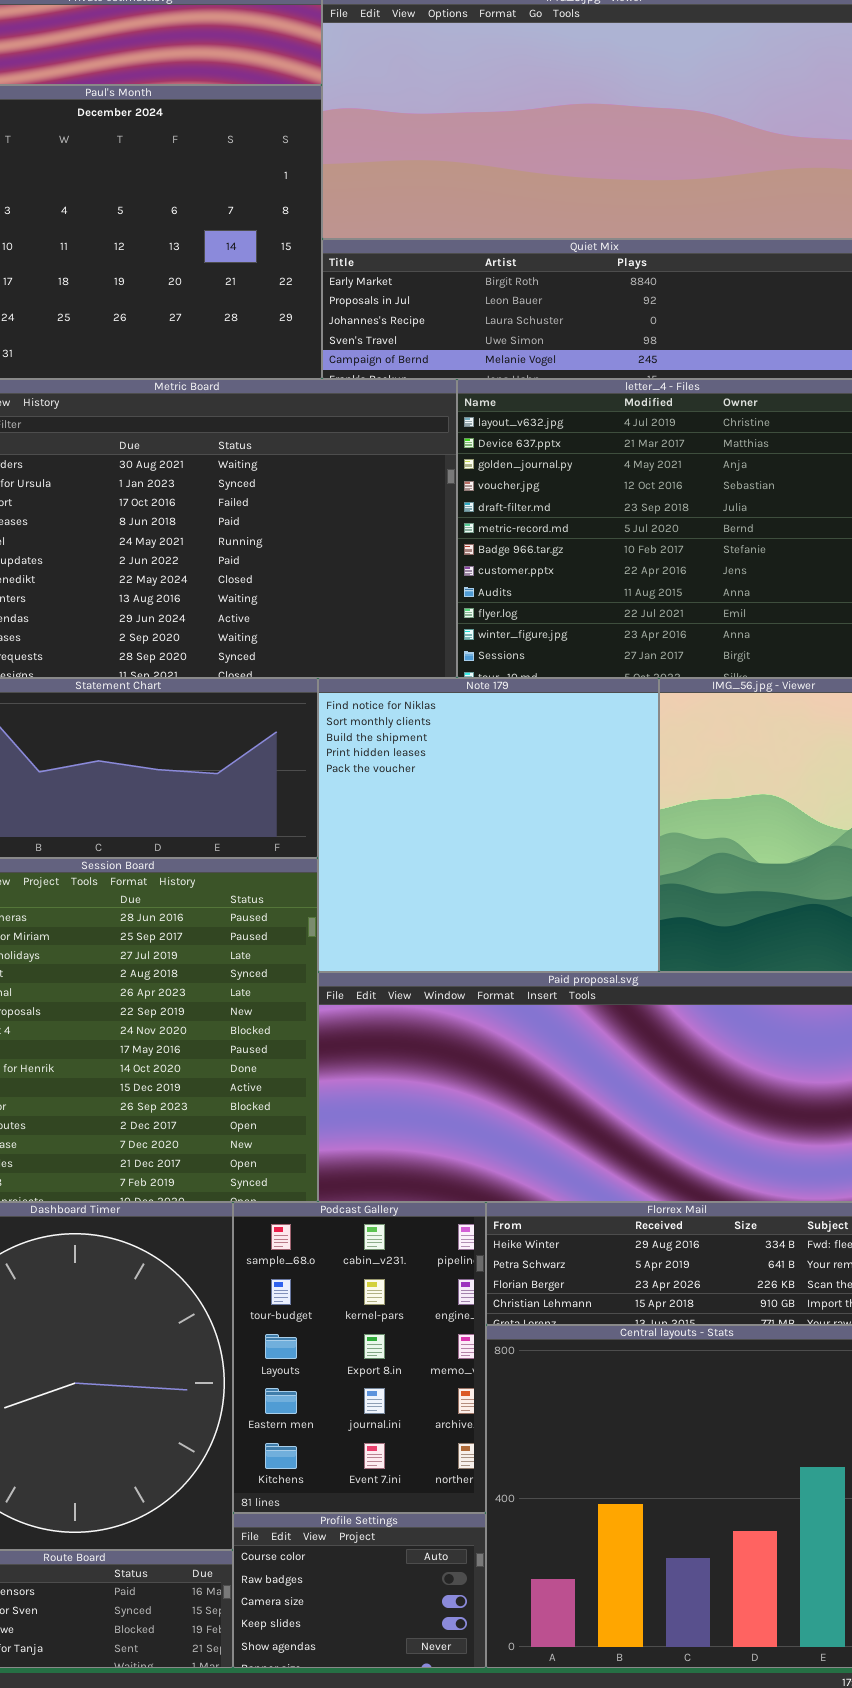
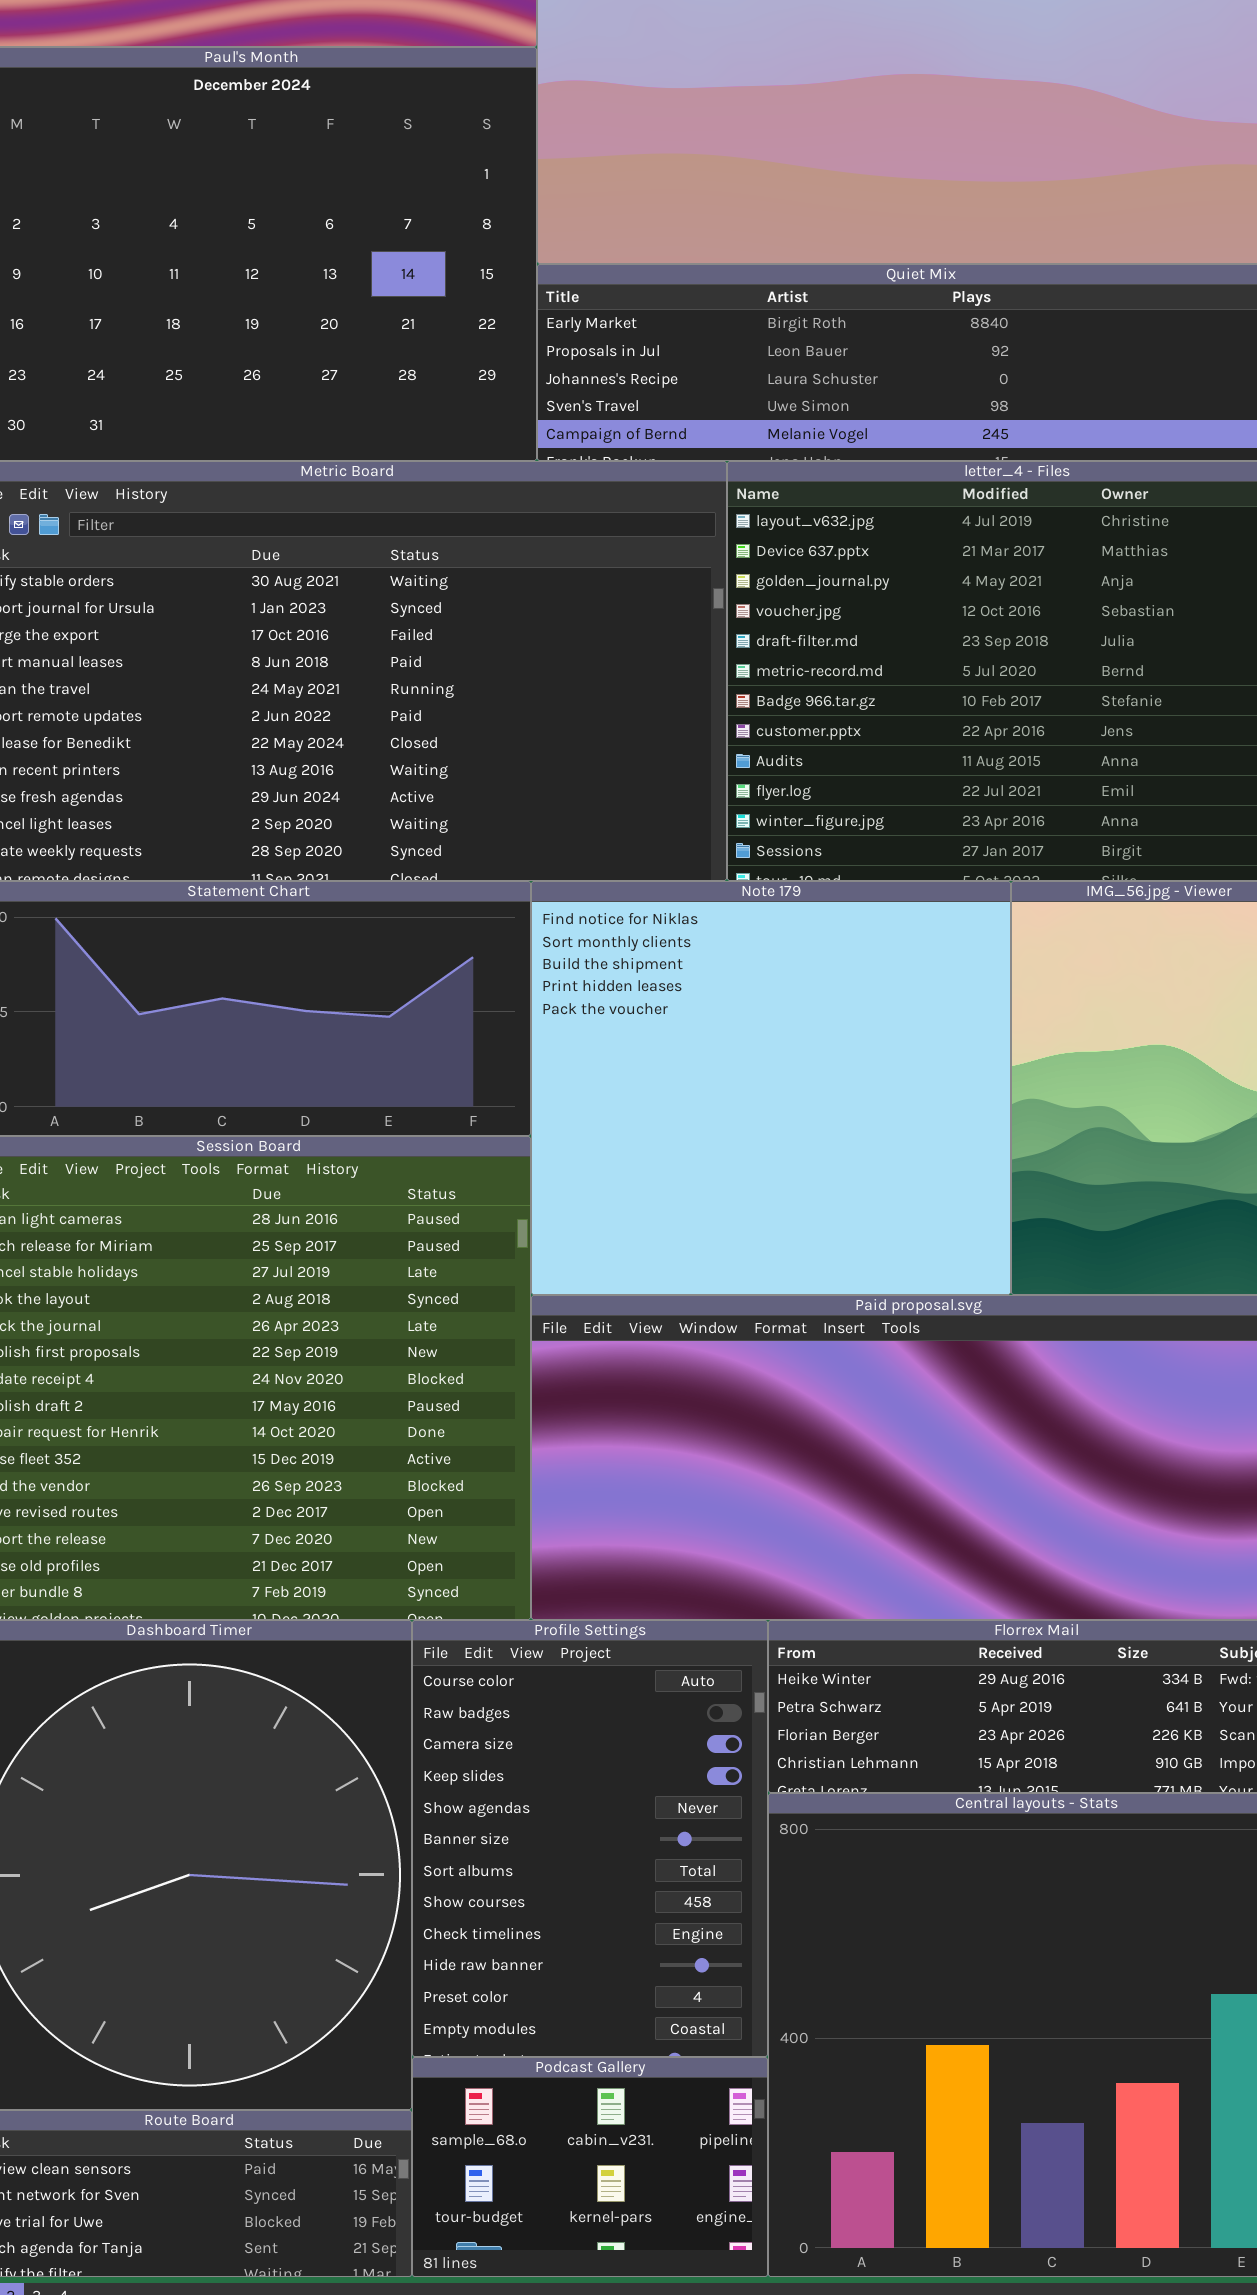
Podcast Gallery: [233,1202,486,1513] -> [412,2057,768,2277], moved, resized
Profile Settings: [233,1513,486,1668] -> [412,1620,768,2057], moved, resized

